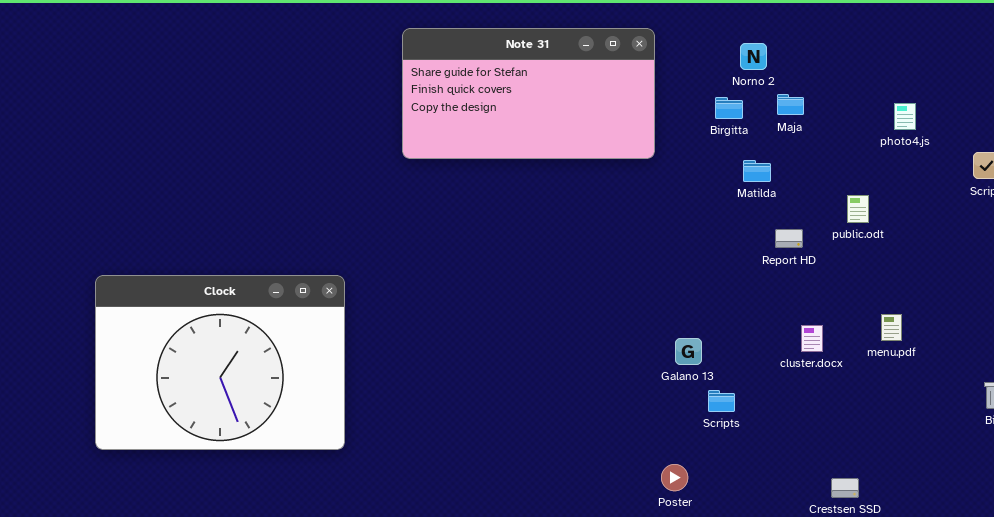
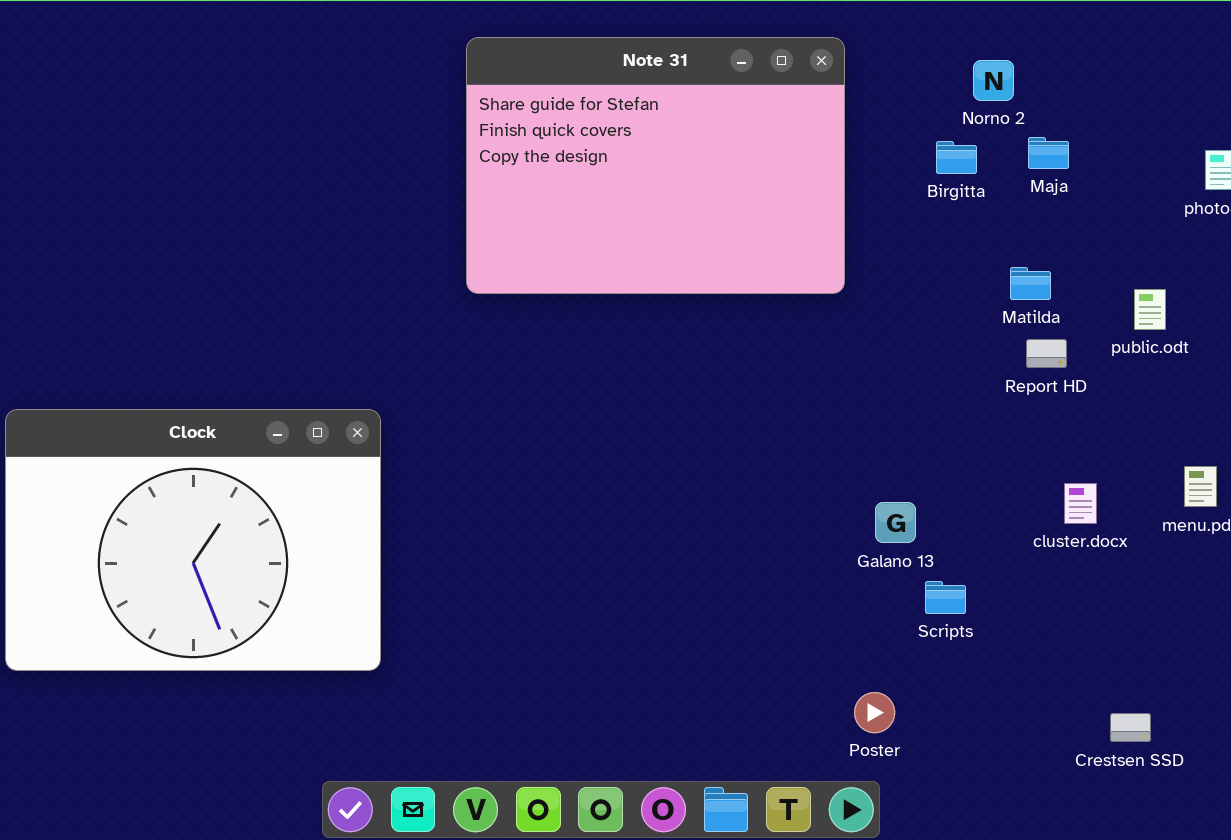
Note 31: [402,28,655,159] -> [466,37,845,294], resized
Matilda: [743,160,771,182] -> [1010,267,1051,300], moved

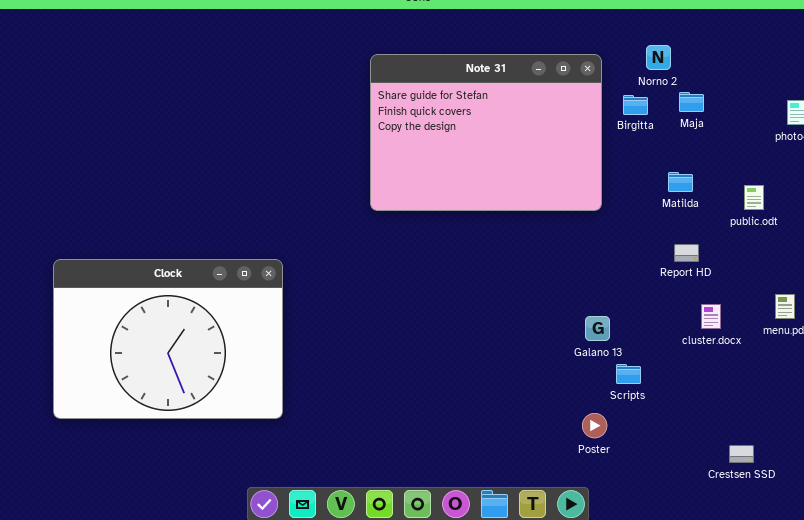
Note 31: [466,37,845,294] -> [370,54,602,211], moved
Report HD: [1026,339,1067,368] -> [674,244,699,262], moved
Poster: [854,692,895,733] -> [582,413,607,438], moved

